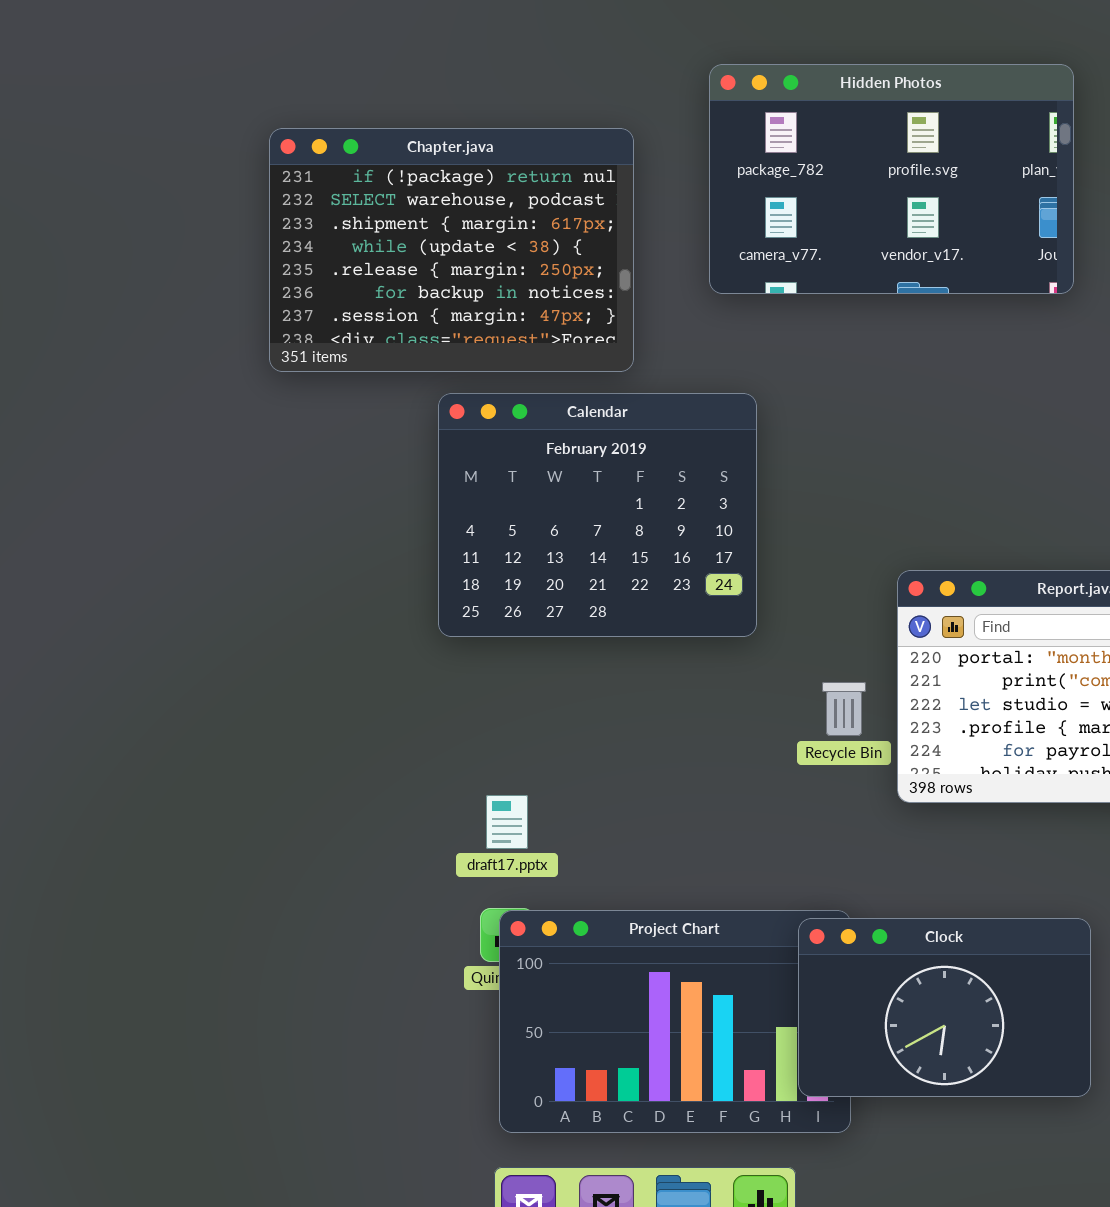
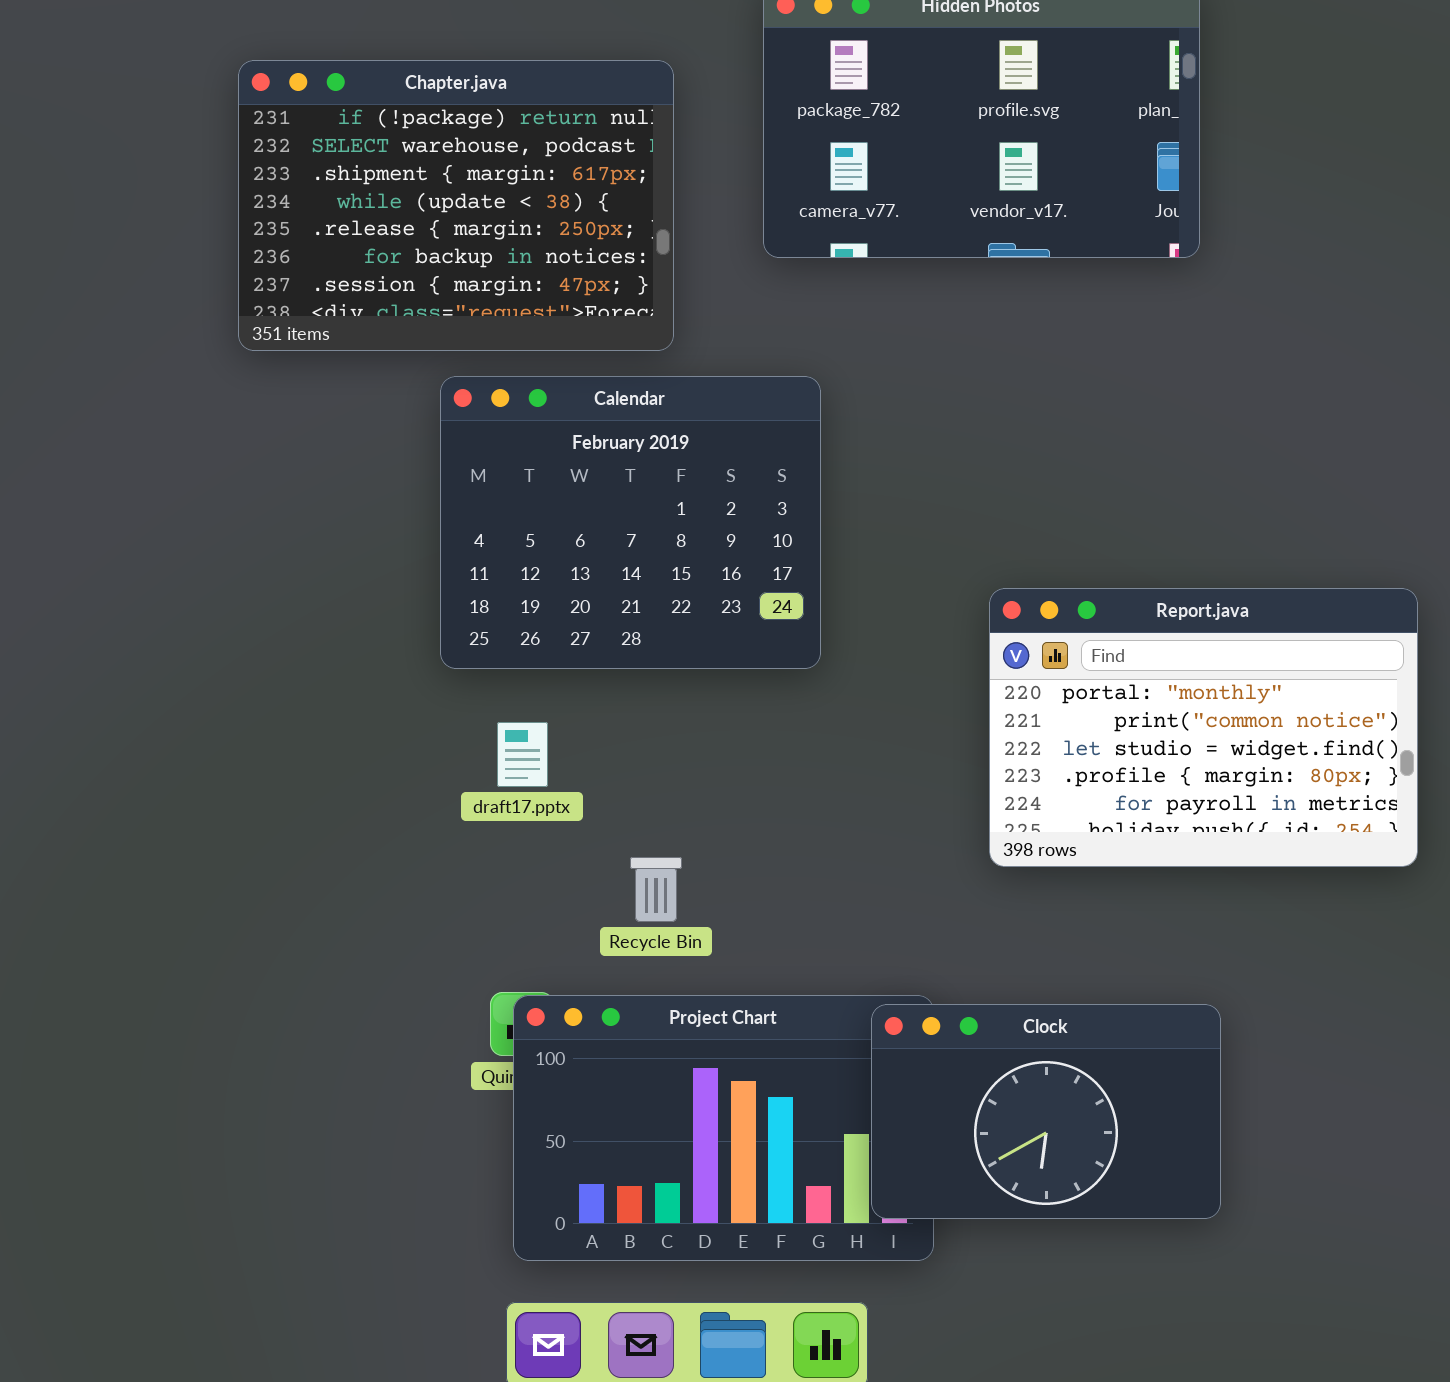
Recycle Bin: [822,682,866,736] -> [630,857,682,922], moved
draft17.pptx: [486,795,528,849] -> [497,722,548,787], moved

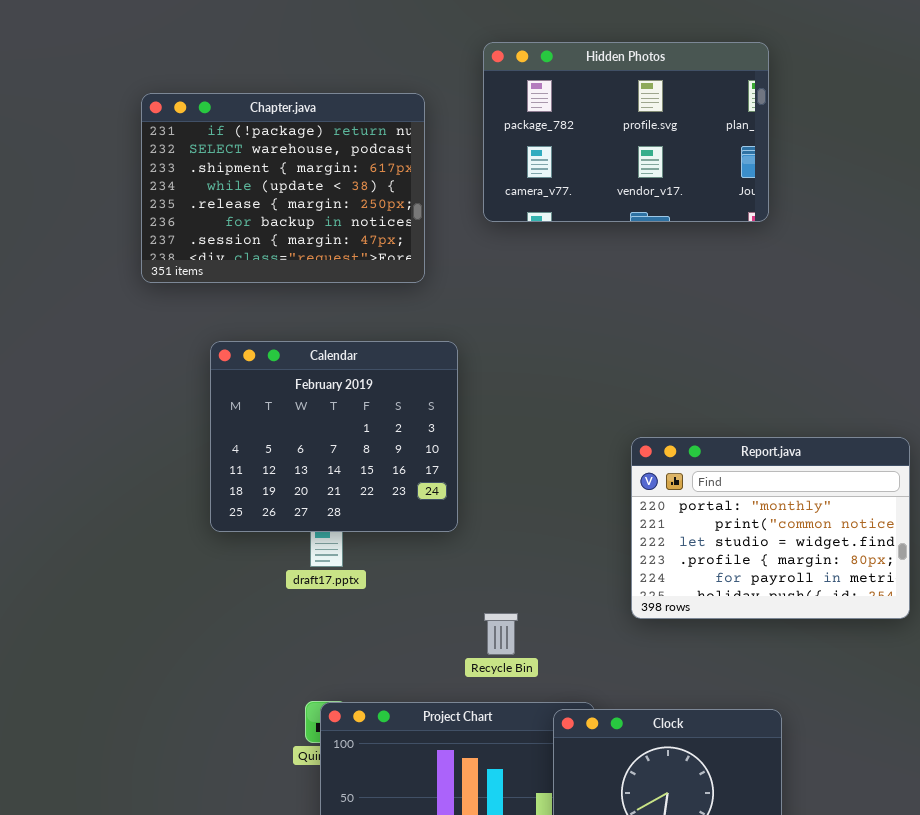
Calendar: [440,376,821,669] -> [210,341,458,532], moved
Recycle Bin: [630,857,682,922] -> [484,613,518,655], moved

